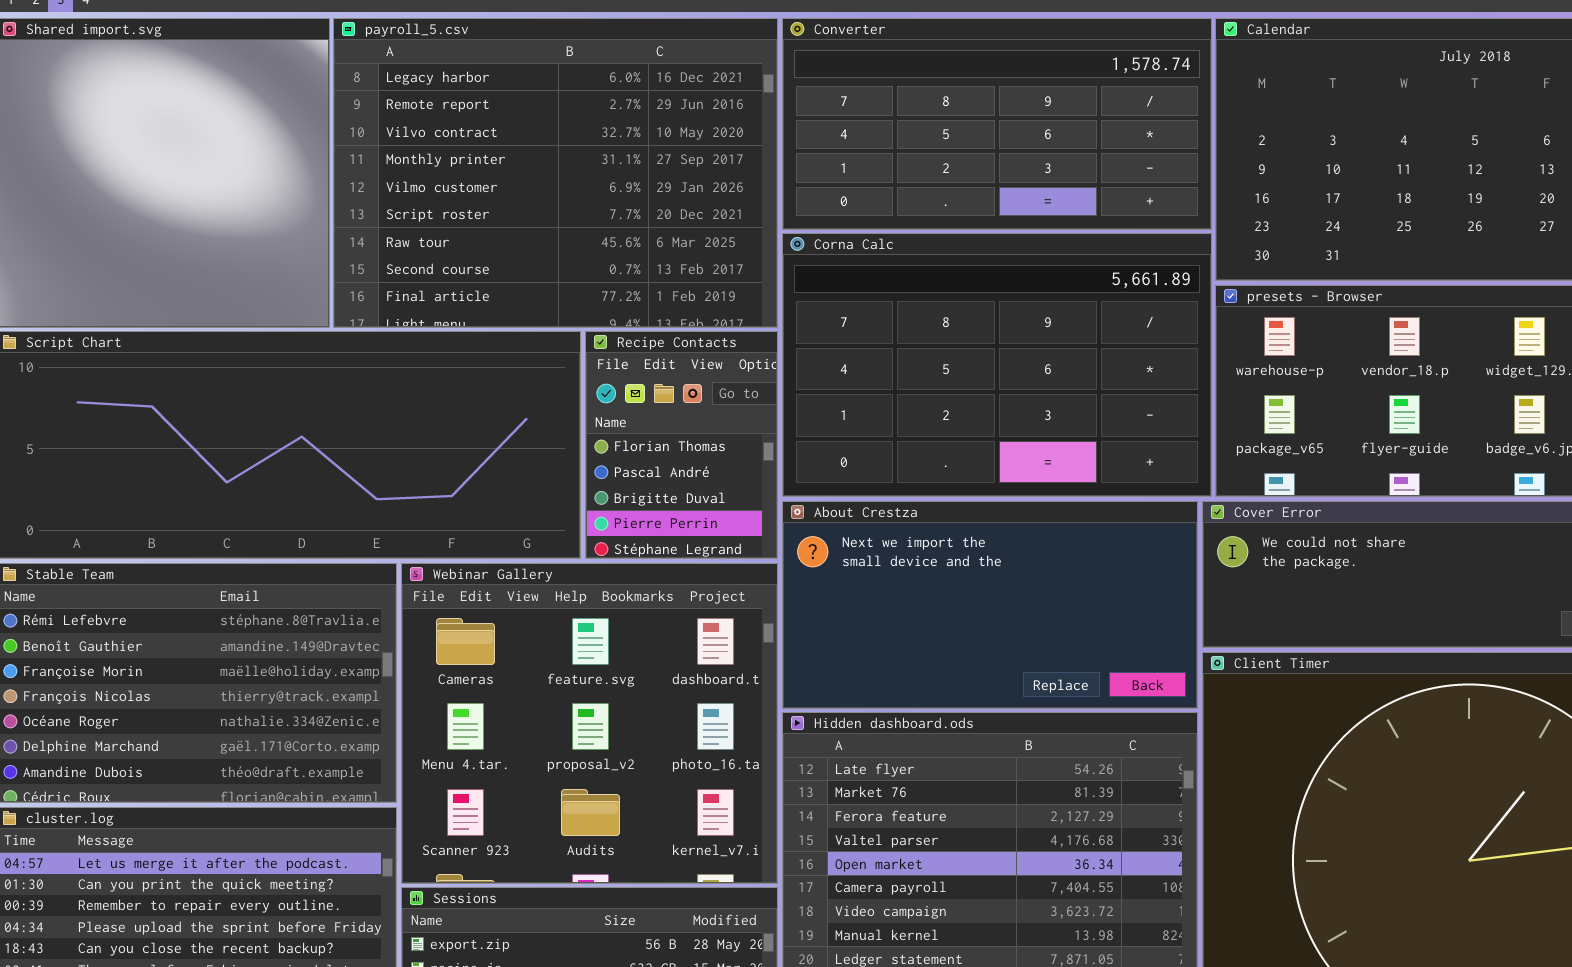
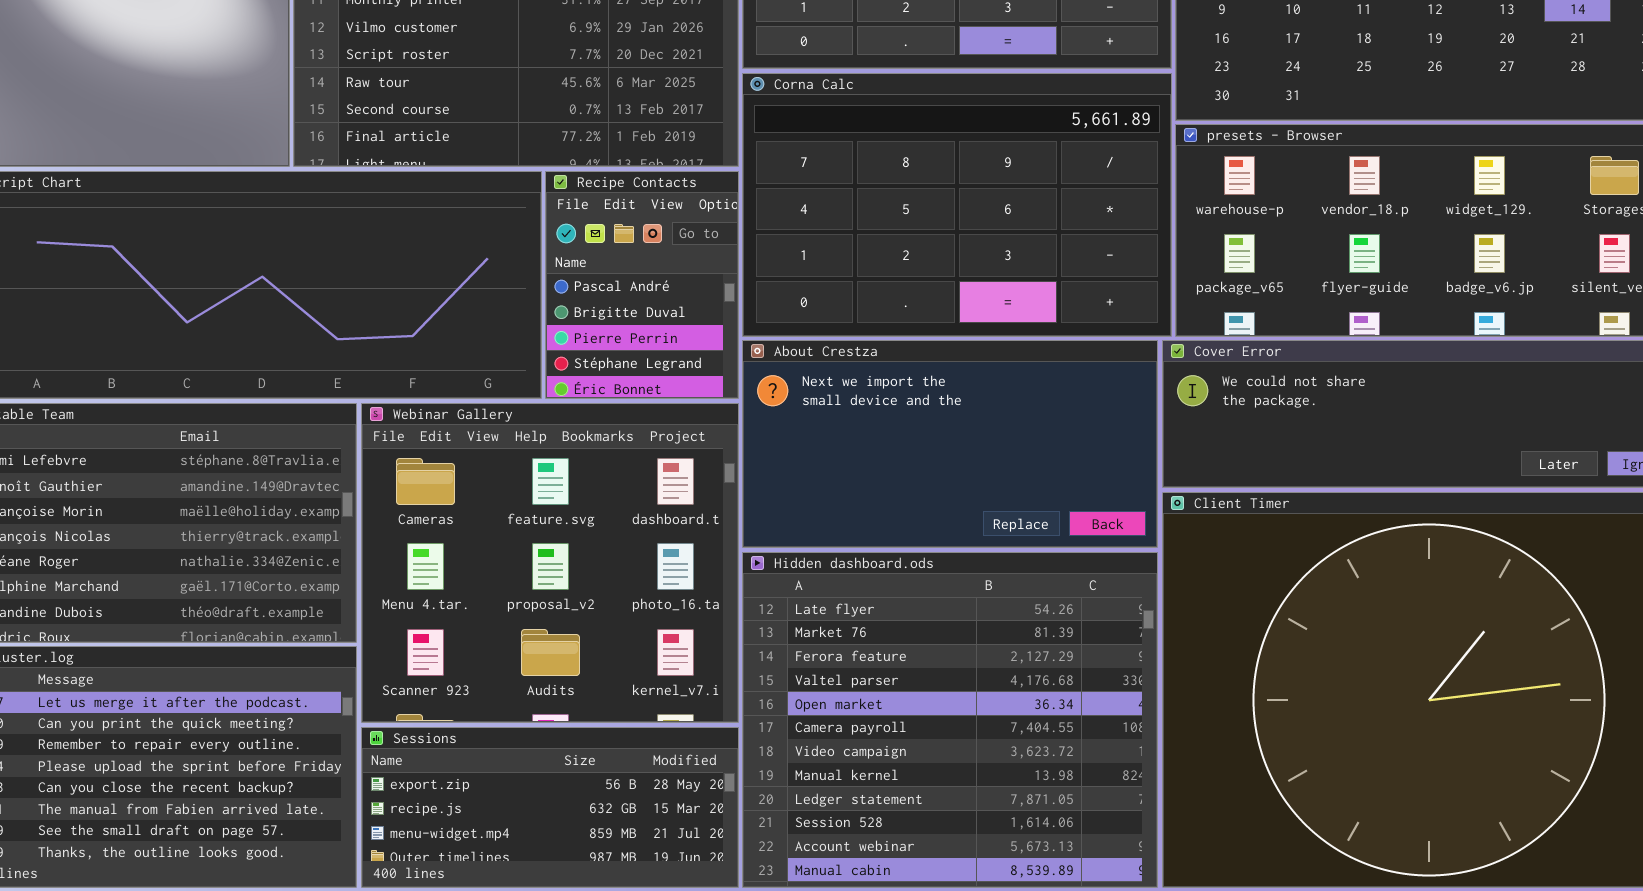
Recipe Contacts: [585,331,778,559] -> [545,171,739,399], scrolled down 1 row

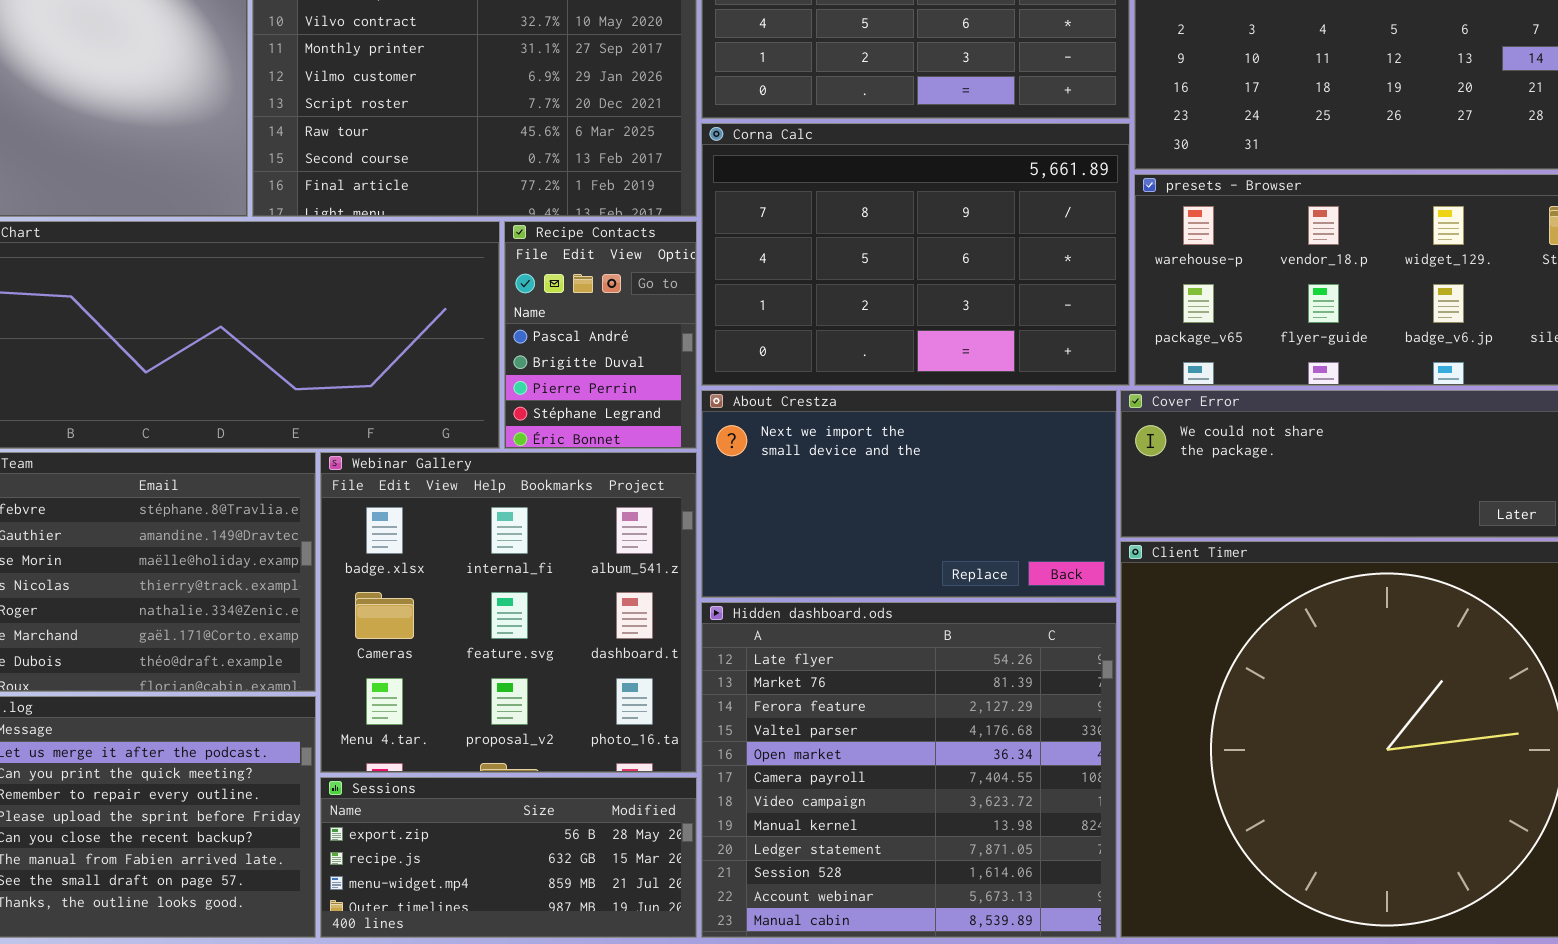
Webinar Gallery: [361,403,739,723] -> [320,452,697,773], scrolled up 1 row

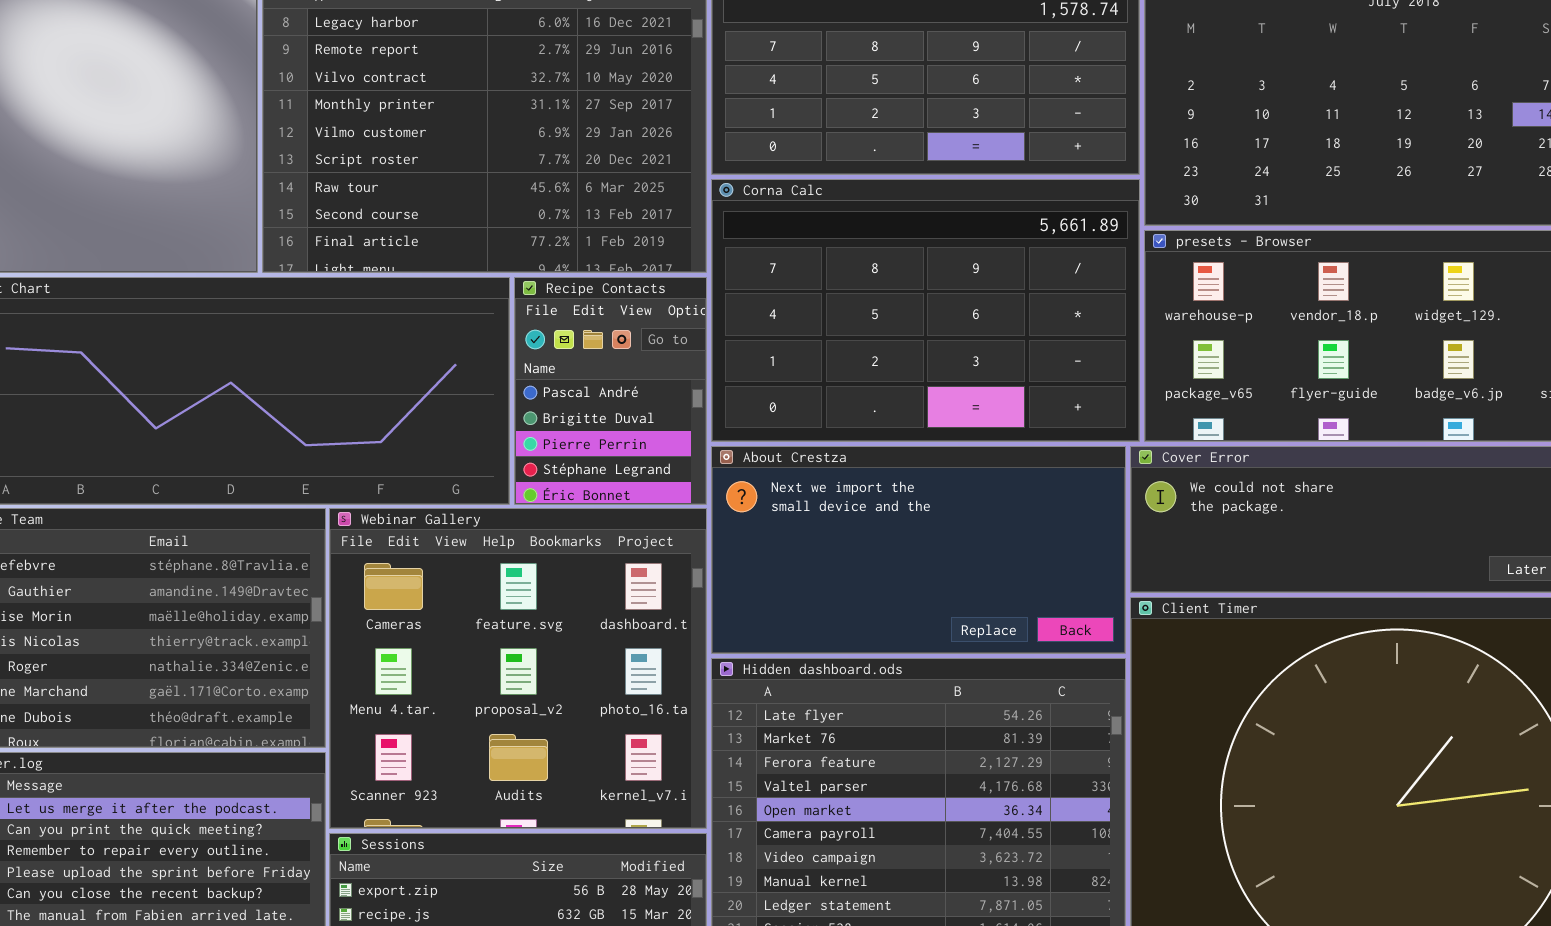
Webinar Gallery: [320,452,697,773] -> [329,508,707,829], scrolled down 1 row

